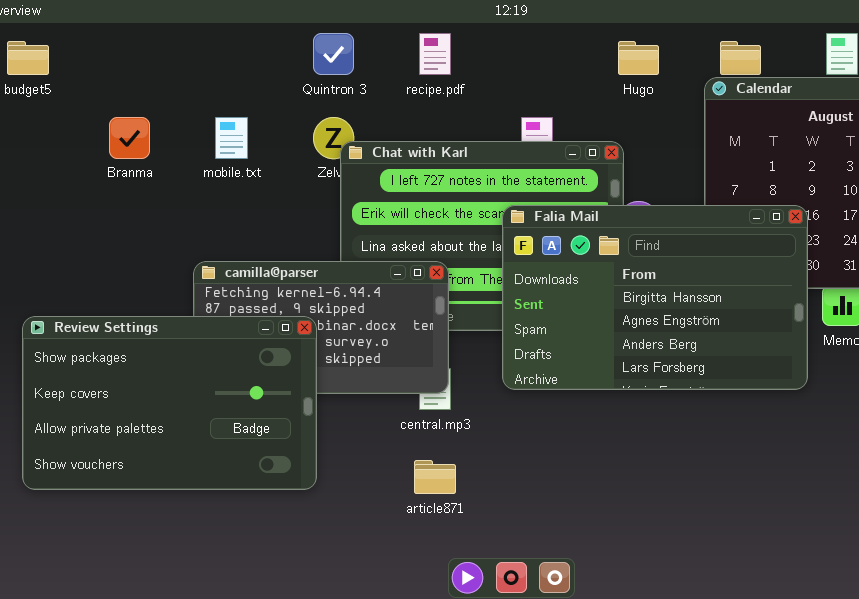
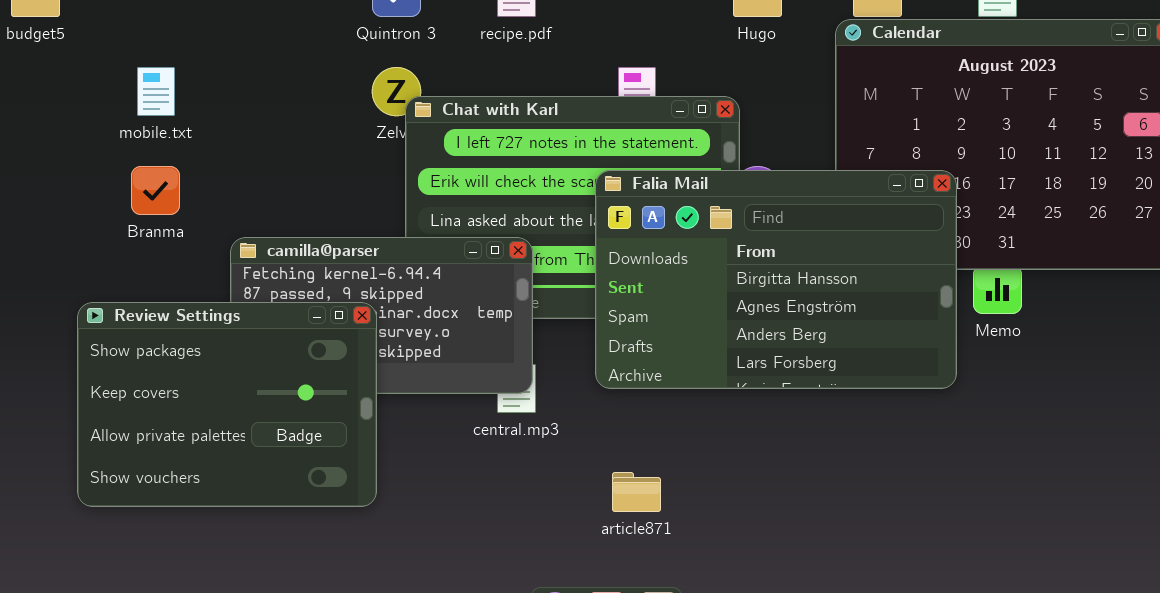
Branma: [109,117,150,159] -> [131,166,180,215], moved
mobile.txt: [215,117,248,159] -> [137,67,175,116], moved
Review Settings: [22,316,317,490] -> [77,302,377,507], resized
article871: [414,460,456,494] -> [612,472,661,512], moved

